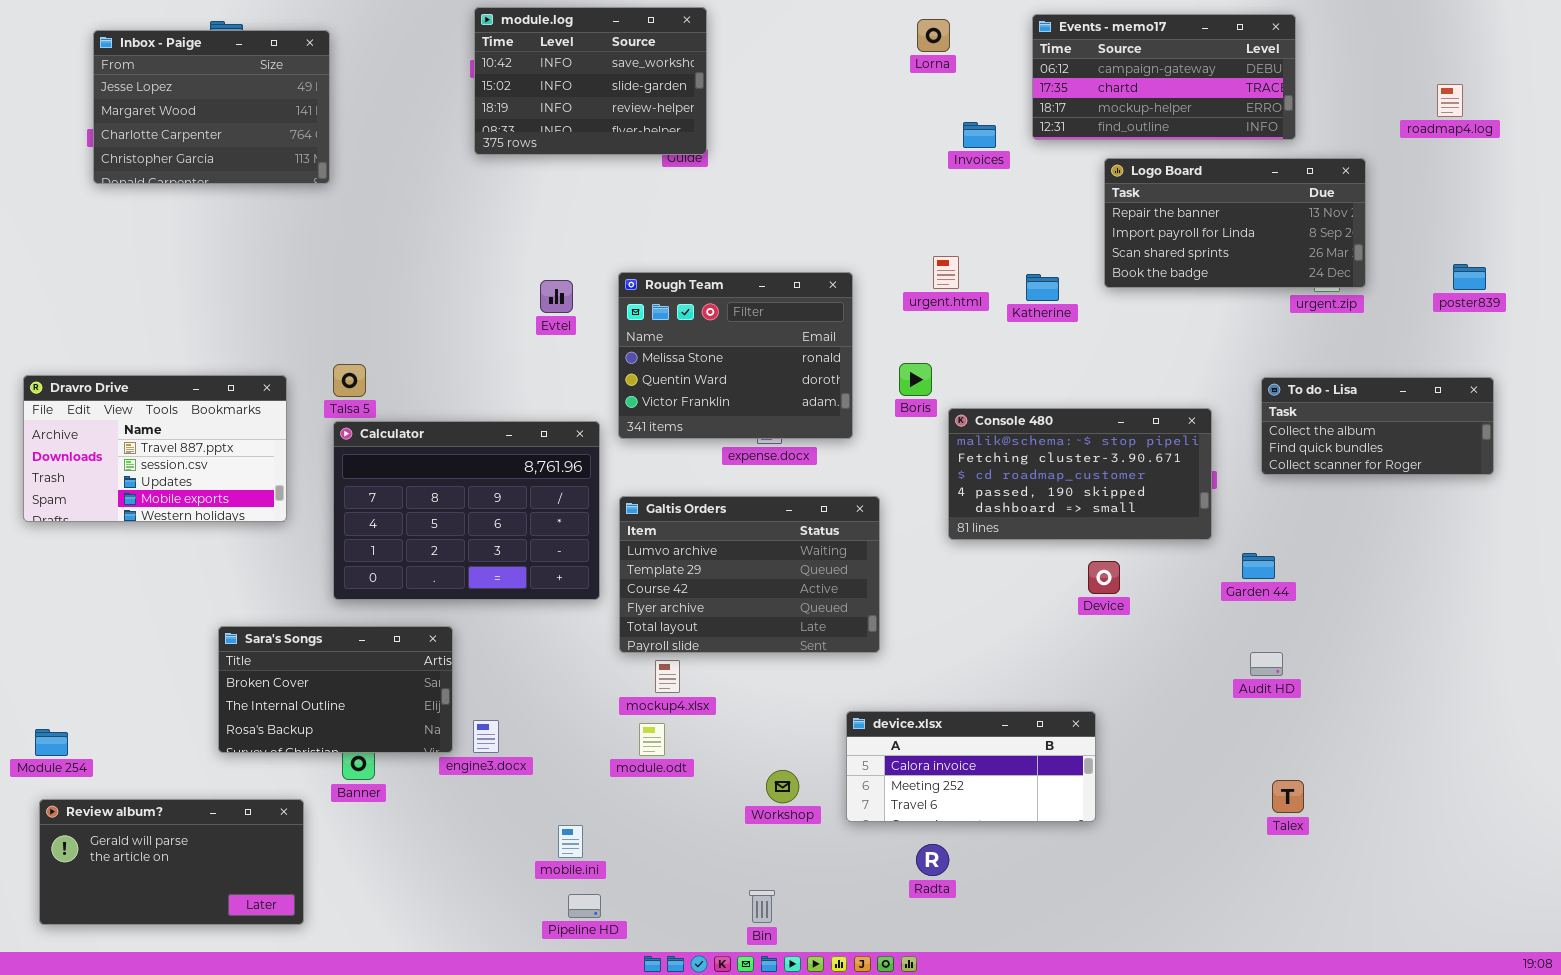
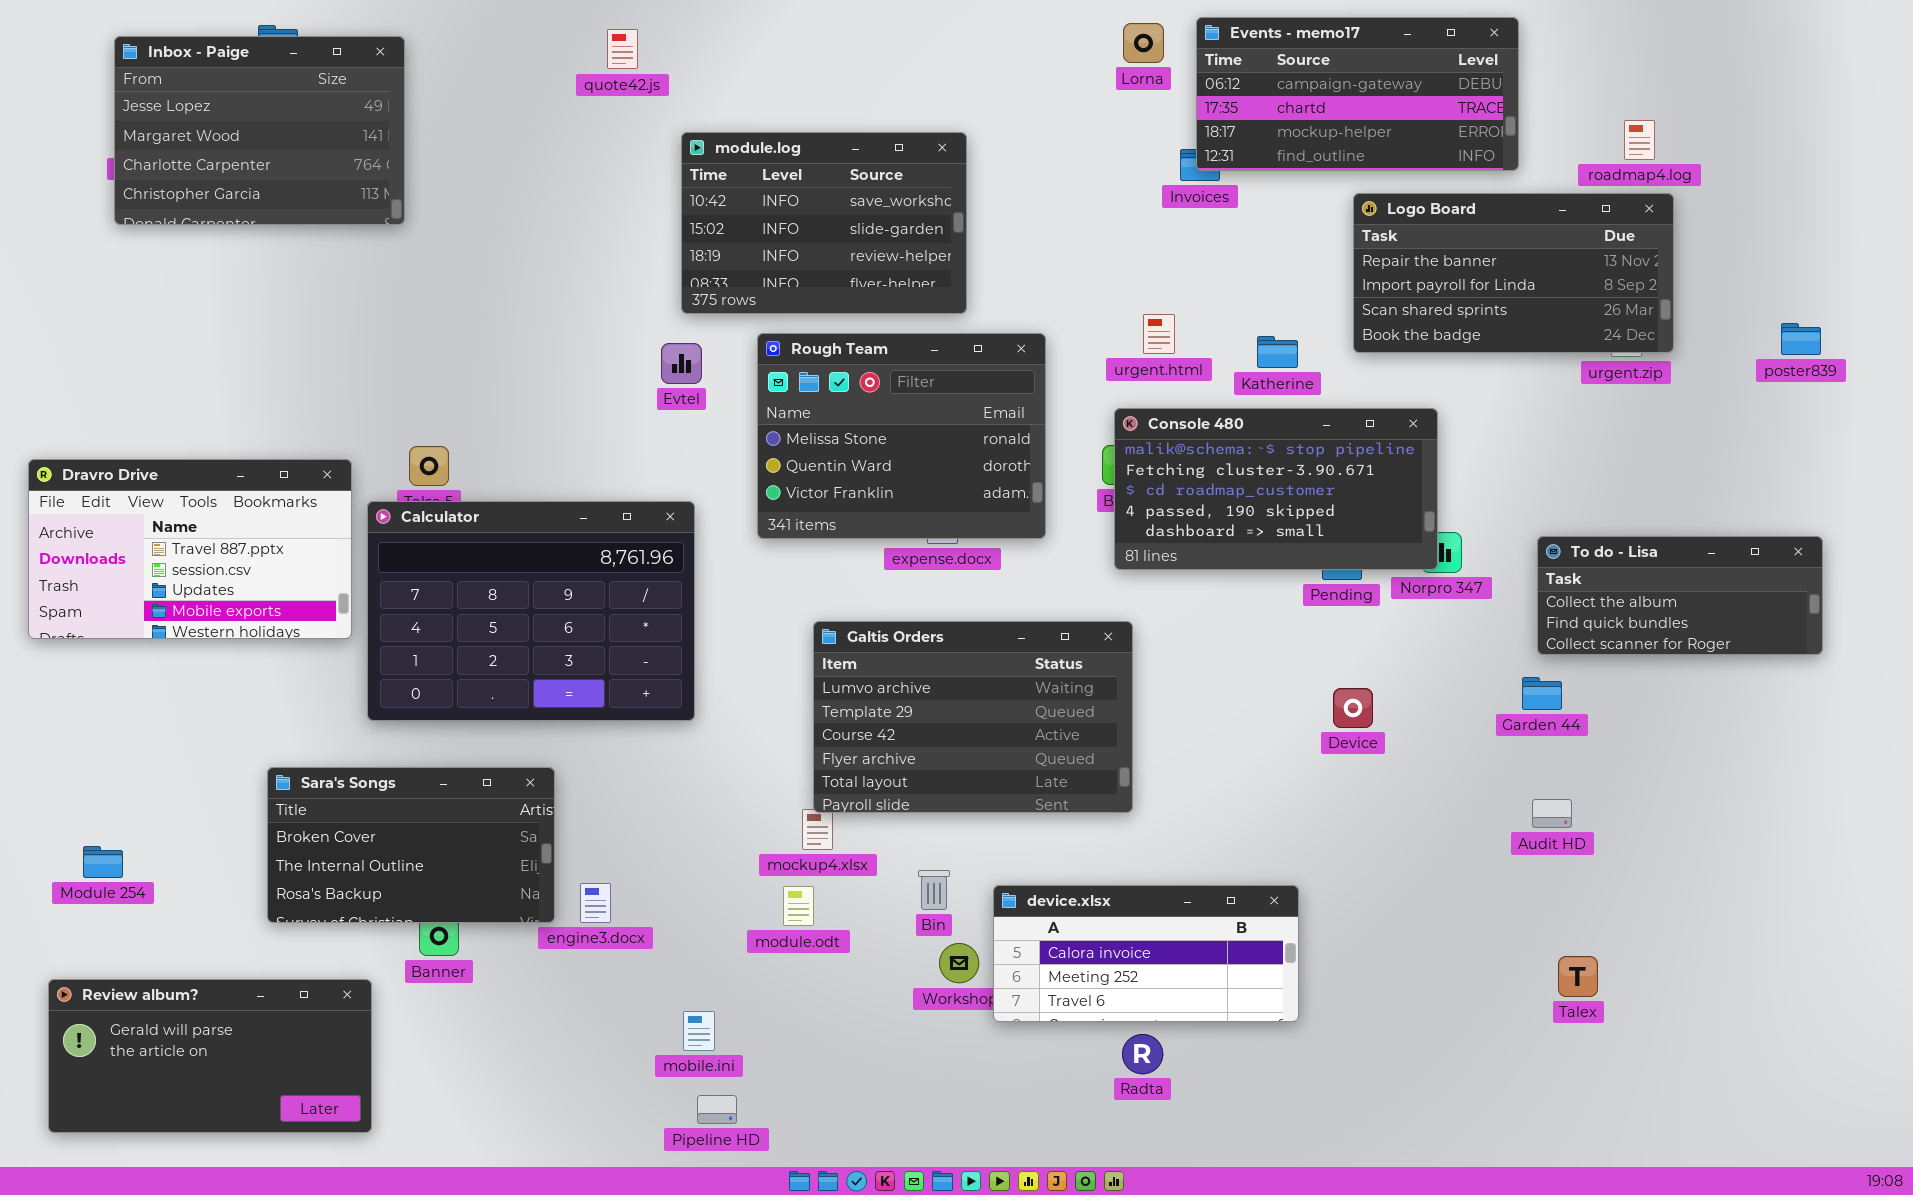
module.log: [474,7,707,155] -> [681,132,967,314], moved
Events - memo17: [1032,14,1296,140] -> [1196,17,1519,171], moved
roadmap4.log: [1437,84,1463,117] -> [1624,120,1655,160], moved
To do - Lisa: [1261,377,1494,475] -> [1537,536,1823,655], moved
Console 480: [948,408,1212,540] -> [1114,408,1438,570], moved
Calculator: [333,421,600,600] -> [367,501,695,721], moved
Galtis Orders: [619,496,880,653] -> [813,621,1133,813], moved
device.xlsx: [846,711,1096,822] -> [993,885,1299,1022], moved
Module 254: [35,729,68,756] -> [83,846,123,878], moved
Bin: [749,890,775,923] -> [918,870,950,910], moved

